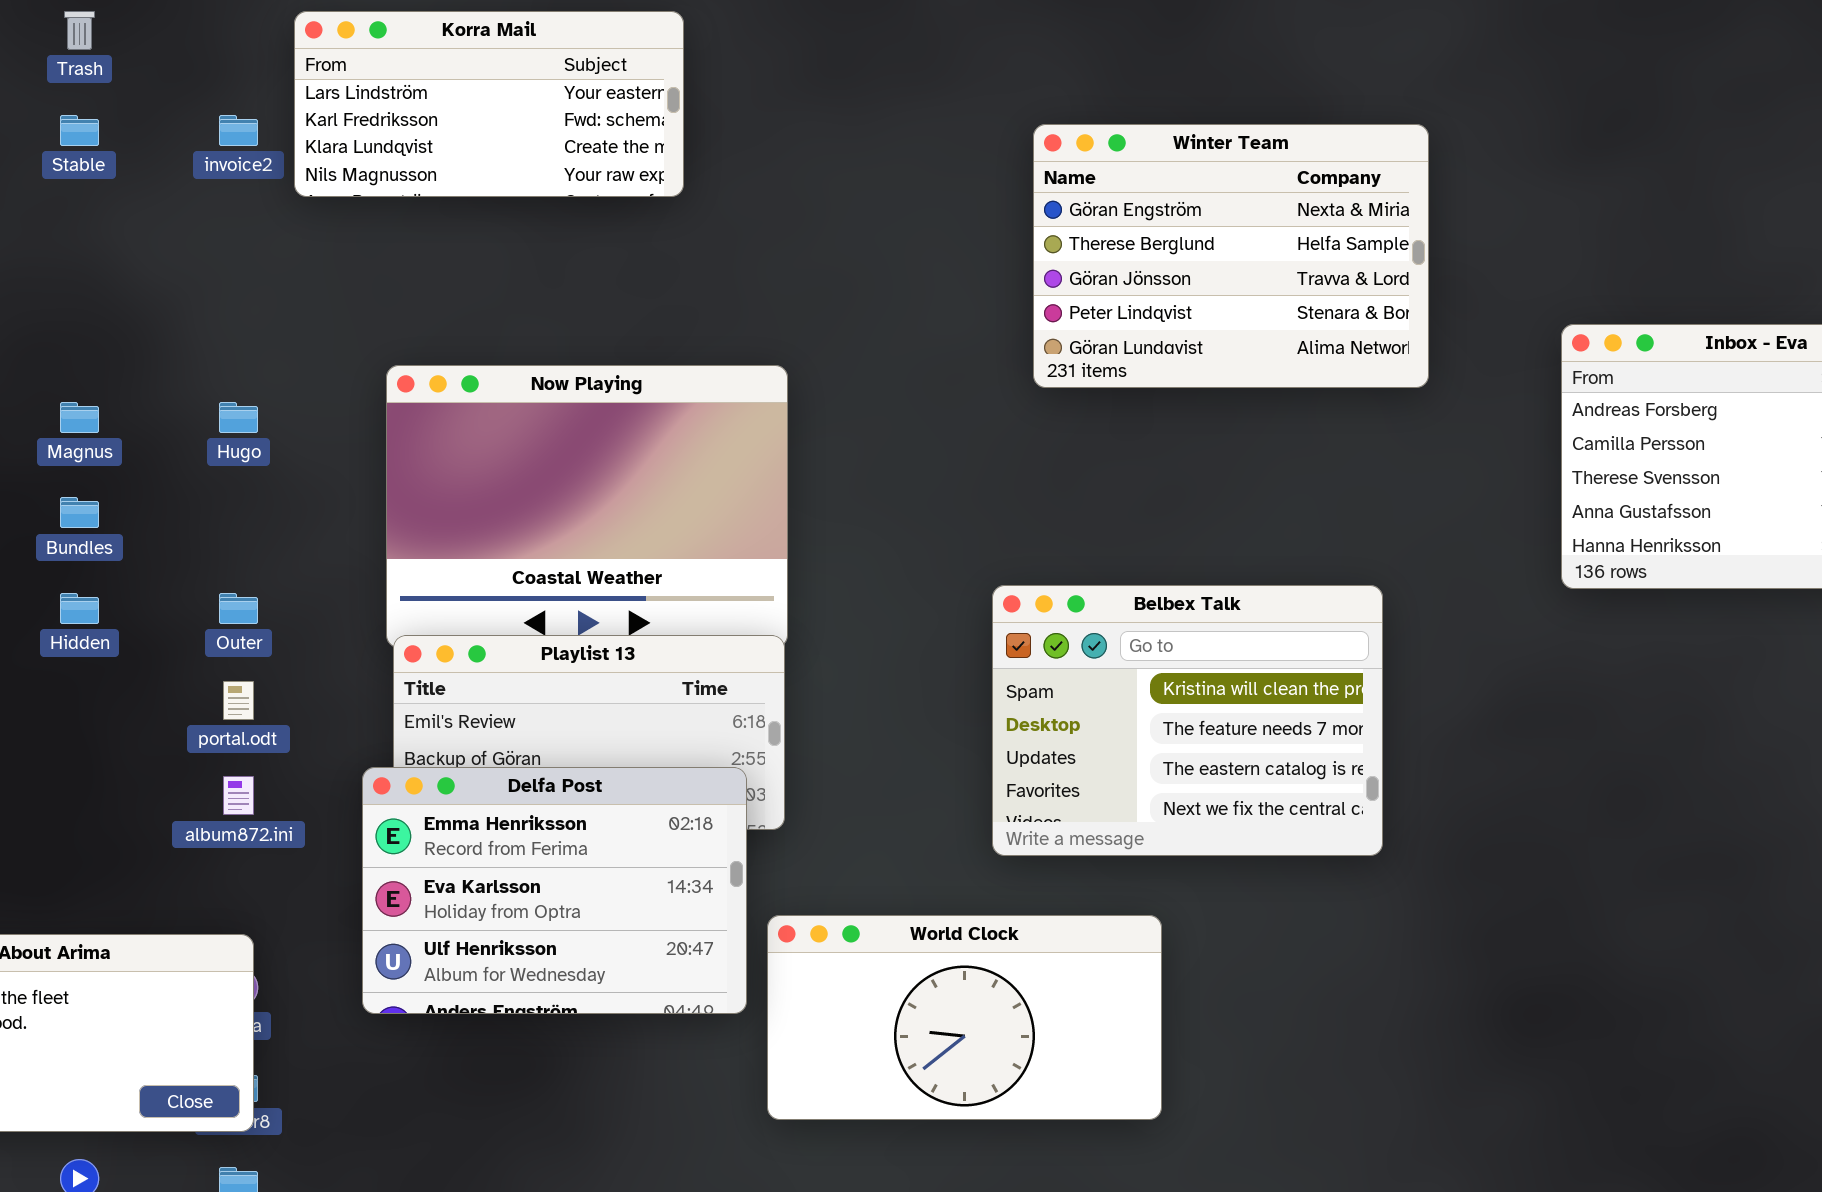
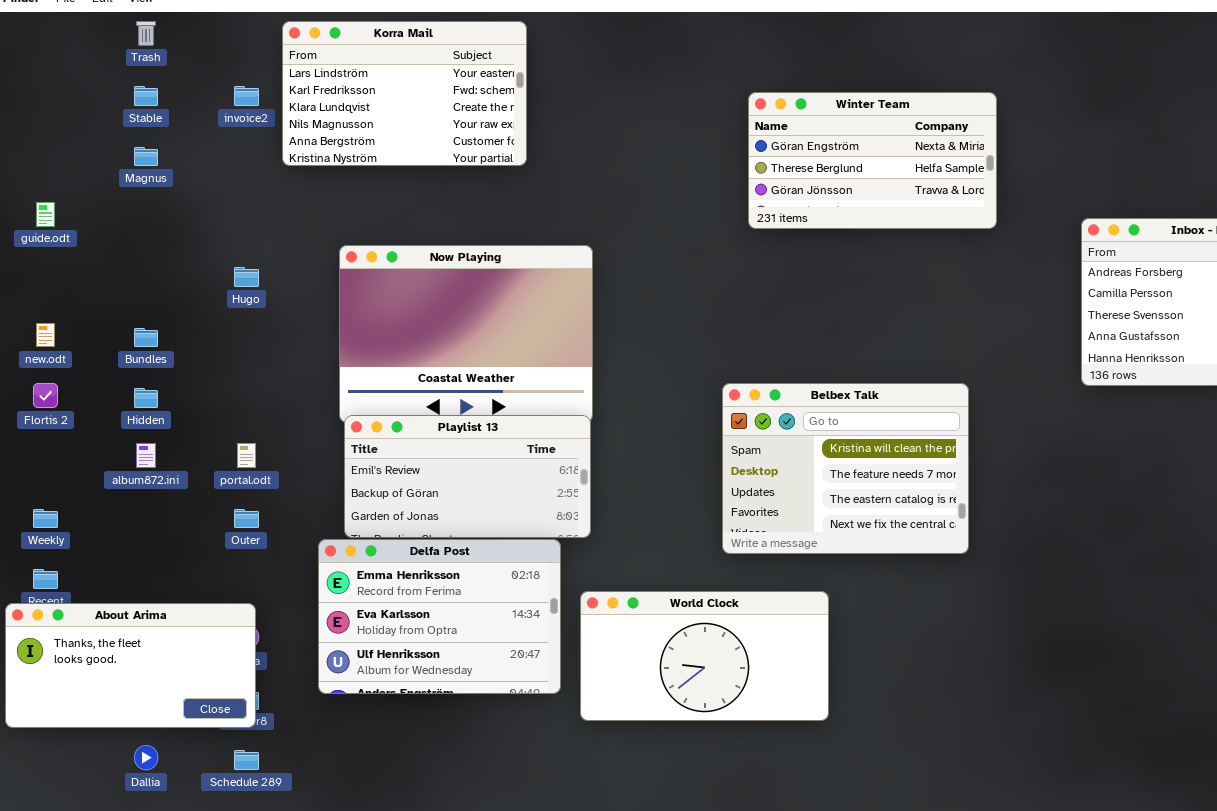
Korra Mail: [294,11,684,197] -> [282,21,527,166], resized
Winter Team: [1033,124,1429,388] -> [748,92,997,229], resized
Magnus: [60,402,99,433] -> [134,147,158,166], moved
Outer: [219,593,258,624] -> [234,509,259,528], moved
Delfa Post: [362,767,747,1014] -> [318,539,561,694], moved
album872.ini: [223,776,254,815] -> [136,443,156,468], moved

